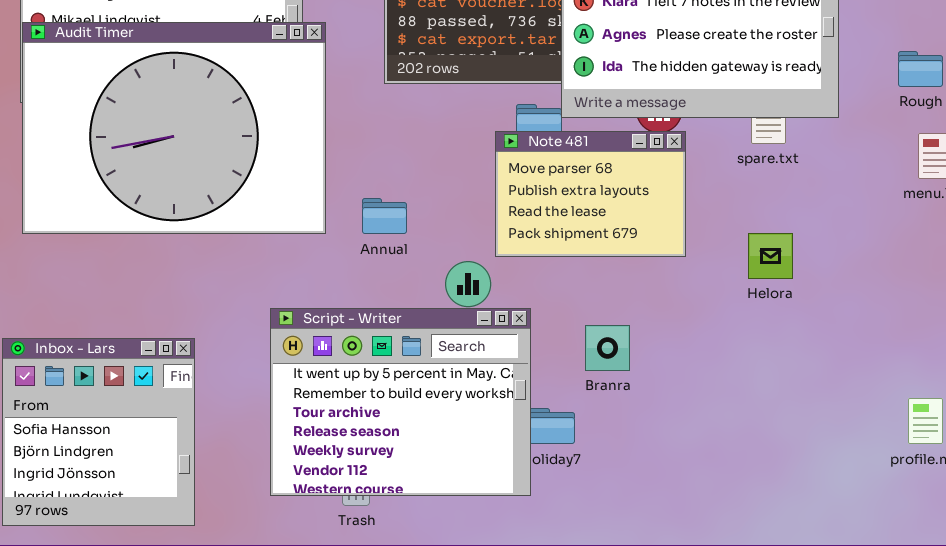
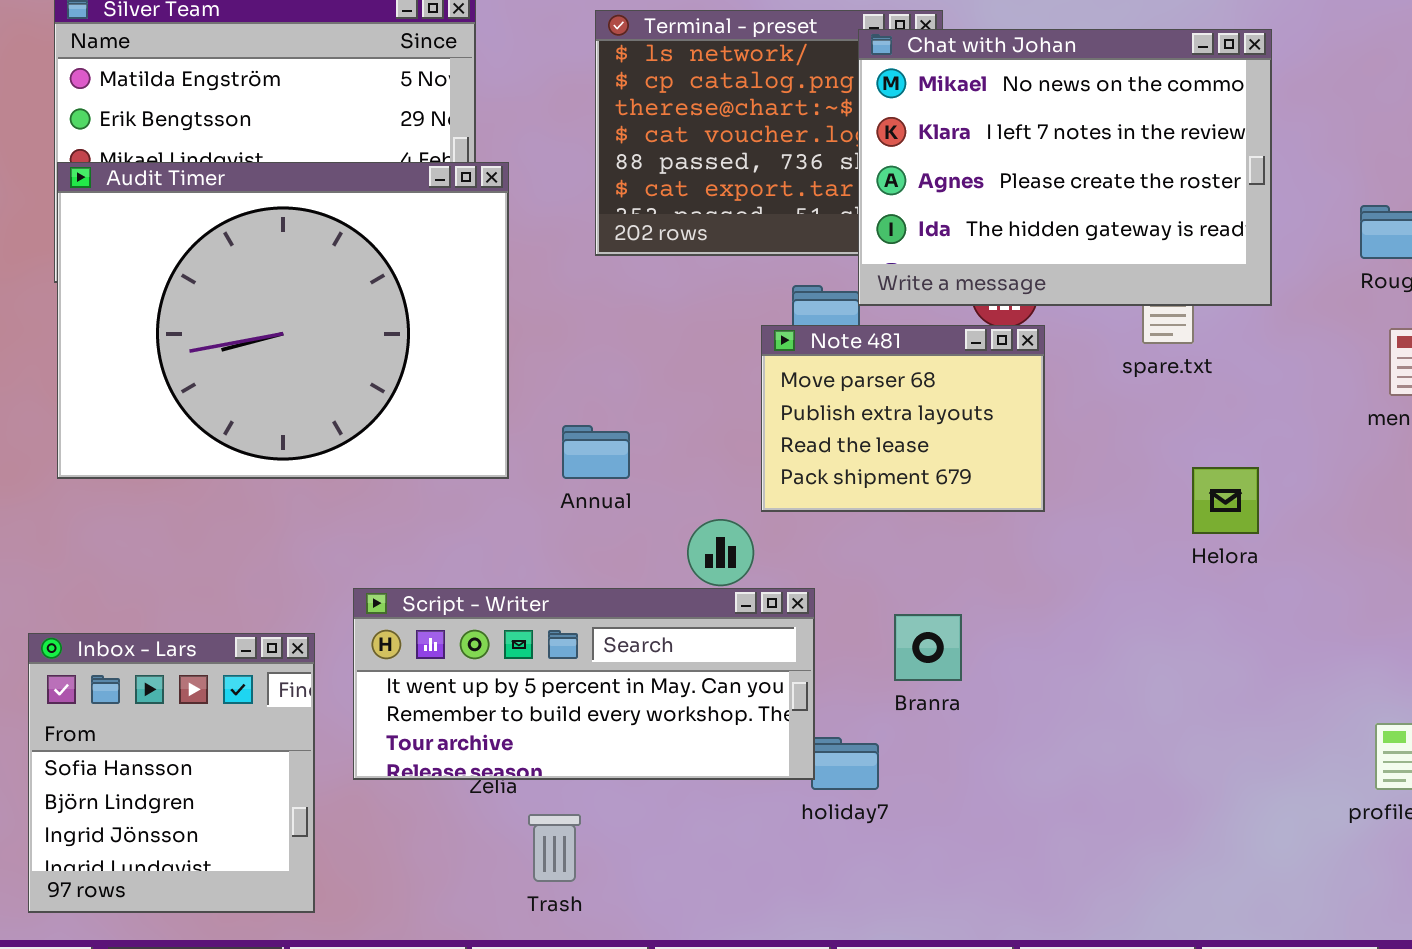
Helora: [748,233,793,279] -> [1192,467,1259,534], moved
Script - Writer: [270,308,531,496] -> [353,588,815,780], resized

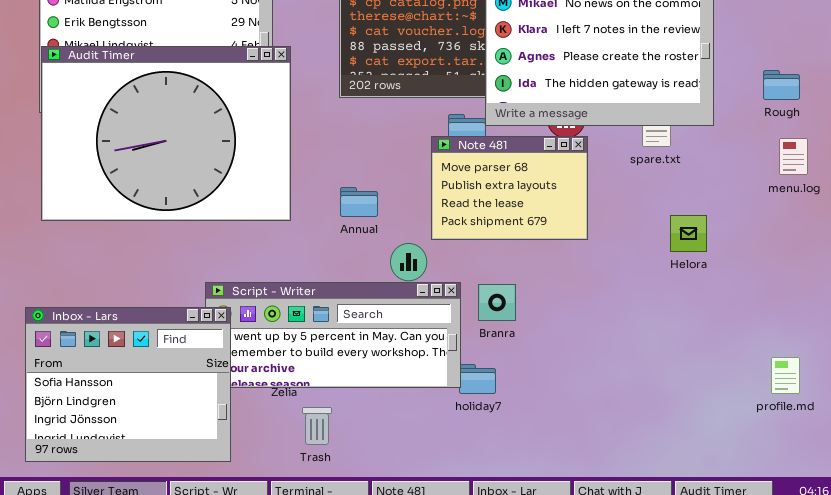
Annual: [562,425,630,479] -> [340,187,378,217], moved
Branra: [894,614,962,681] -> [478,284,516,321], moved
Inbox - Lars: [28,633,315,913] -> [25,307,231,462], resized

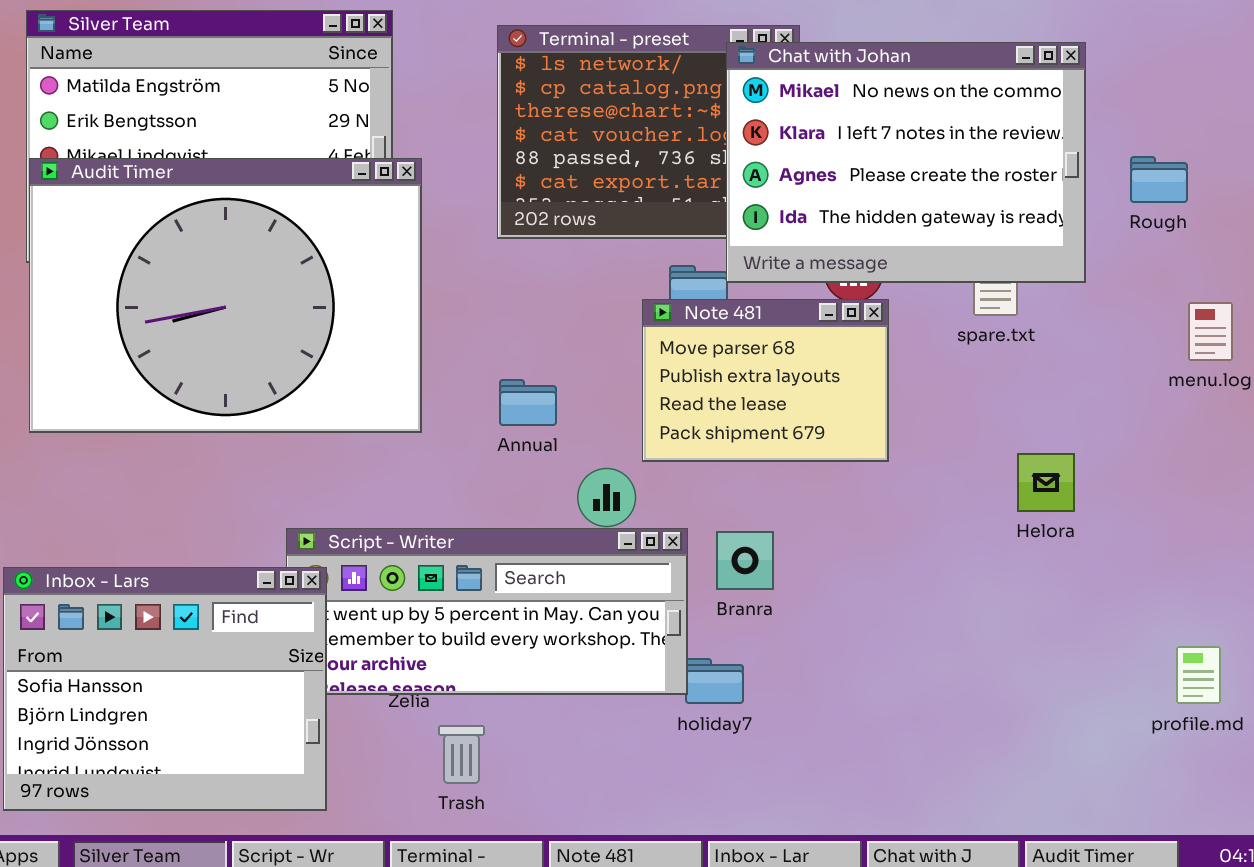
Rough: [763,70,800,100] -> [1130,156,1188,203], moved
Helora: [670,215,707,252] -> [1017,453,1075,512], moved

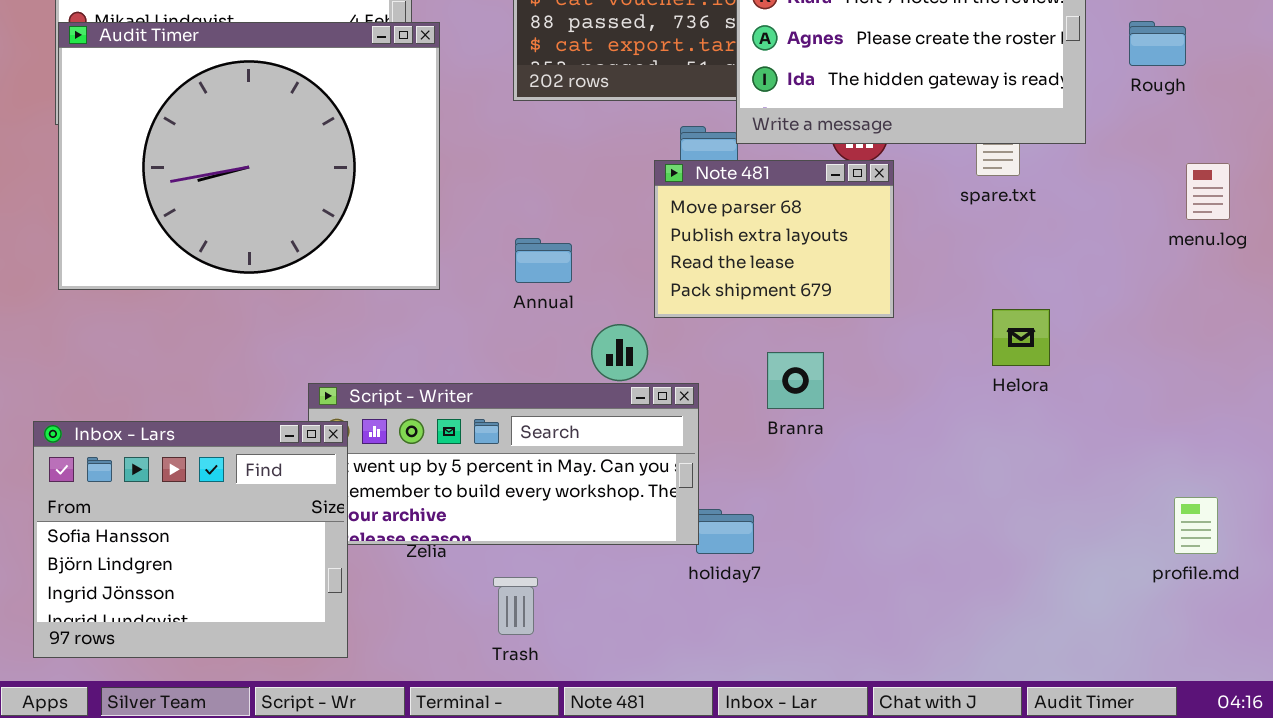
Helora: [1017,453,1075,512] -> [992,309,1050,366], moved
Branra: [716,531,774,590] -> [767,352,824,409], moved
Trash: [438,725,485,784] -> [493,577,538,635], moved

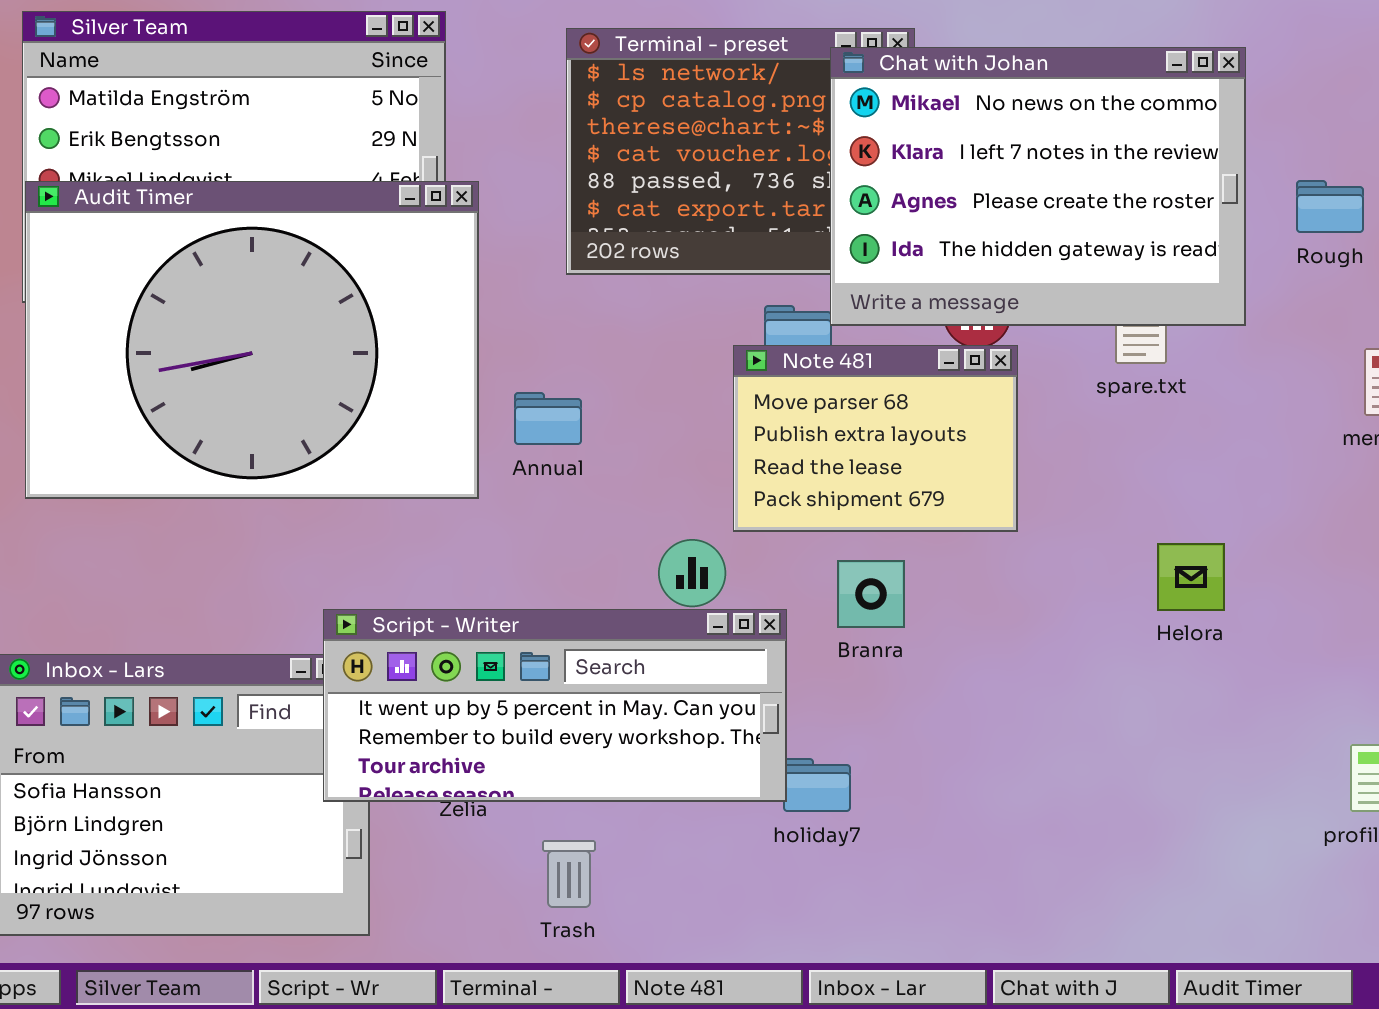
Annual: [515,238,572,283] -> [514,392,582,445], moved
Helora: [992,309,1050,366] -> [1157,543,1225,611], moved
Branra: [767,352,824,409] -> [837,560,905,628], moved
Script - Writer: [308,383,699,545] -> [323,609,787,802], raised

